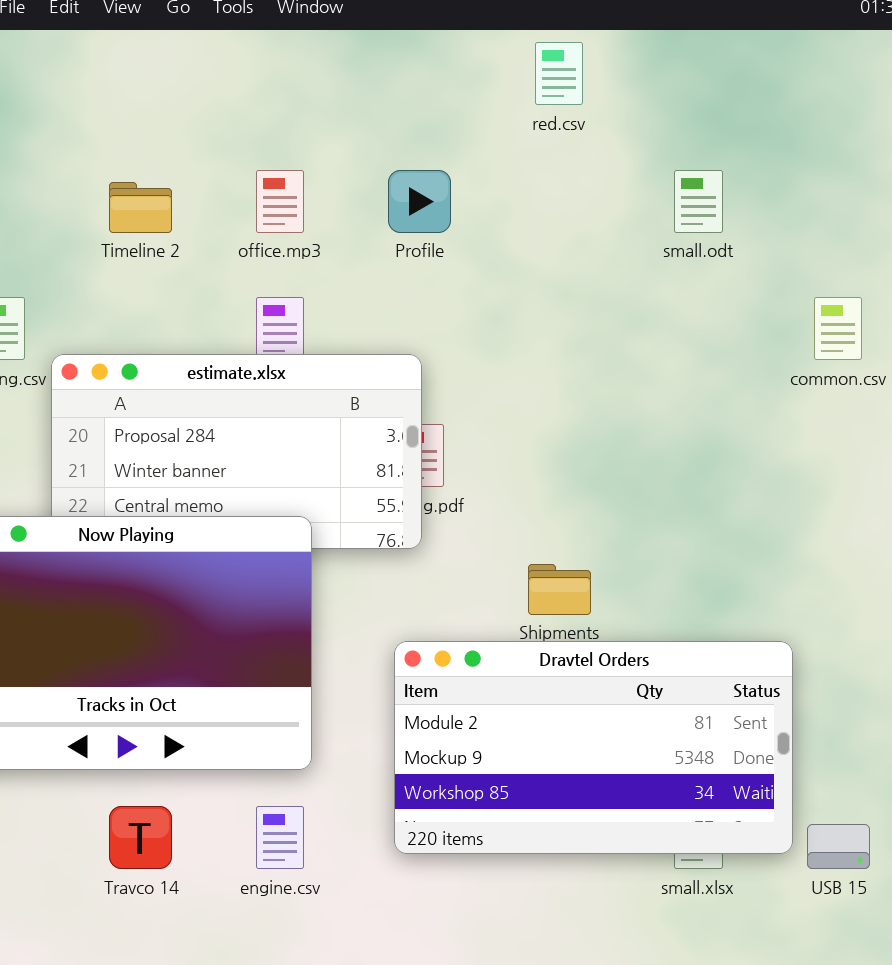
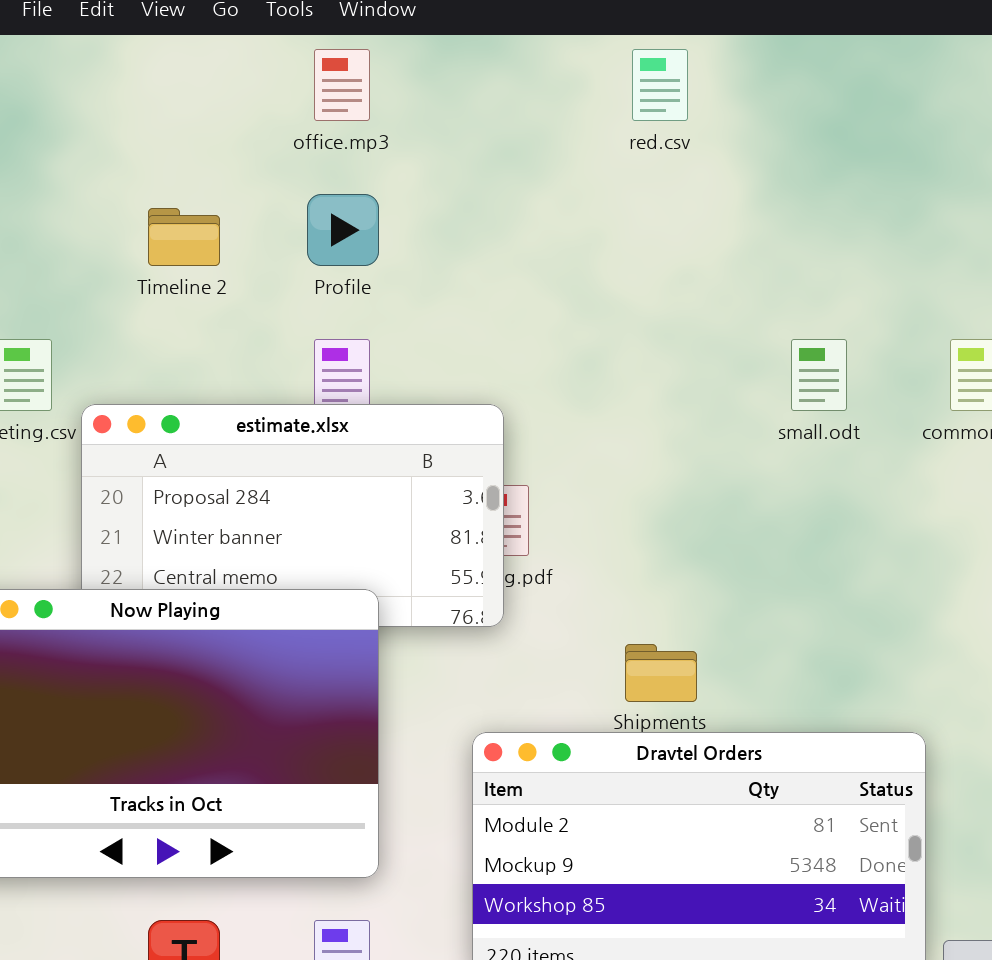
office.mp3: [256,170,304,233] -> [314,49,370,121], moved
Profile: [388,170,451,233] -> [307,194,379,266], moved
small.odt: [674,170,723,233] -> [791,339,847,411], moved

